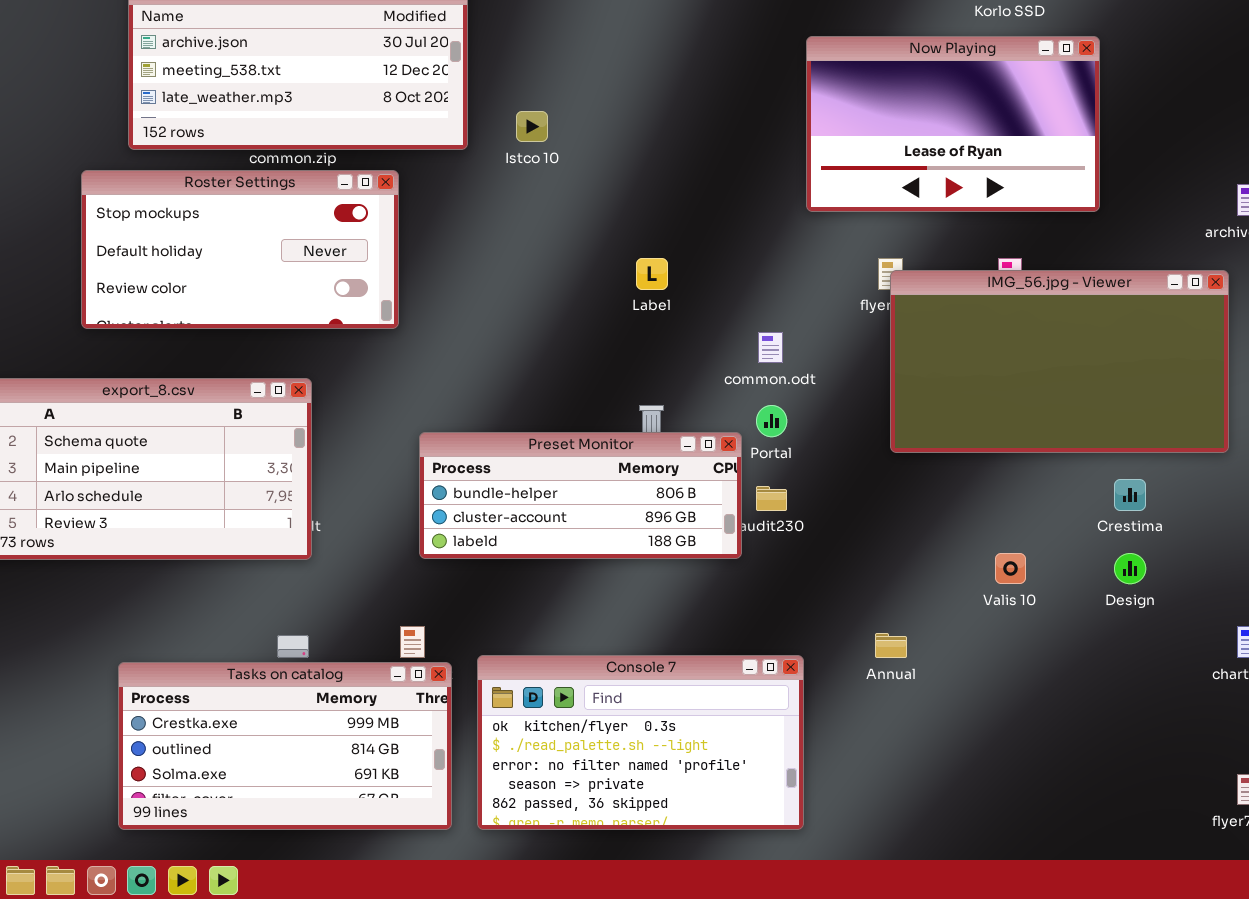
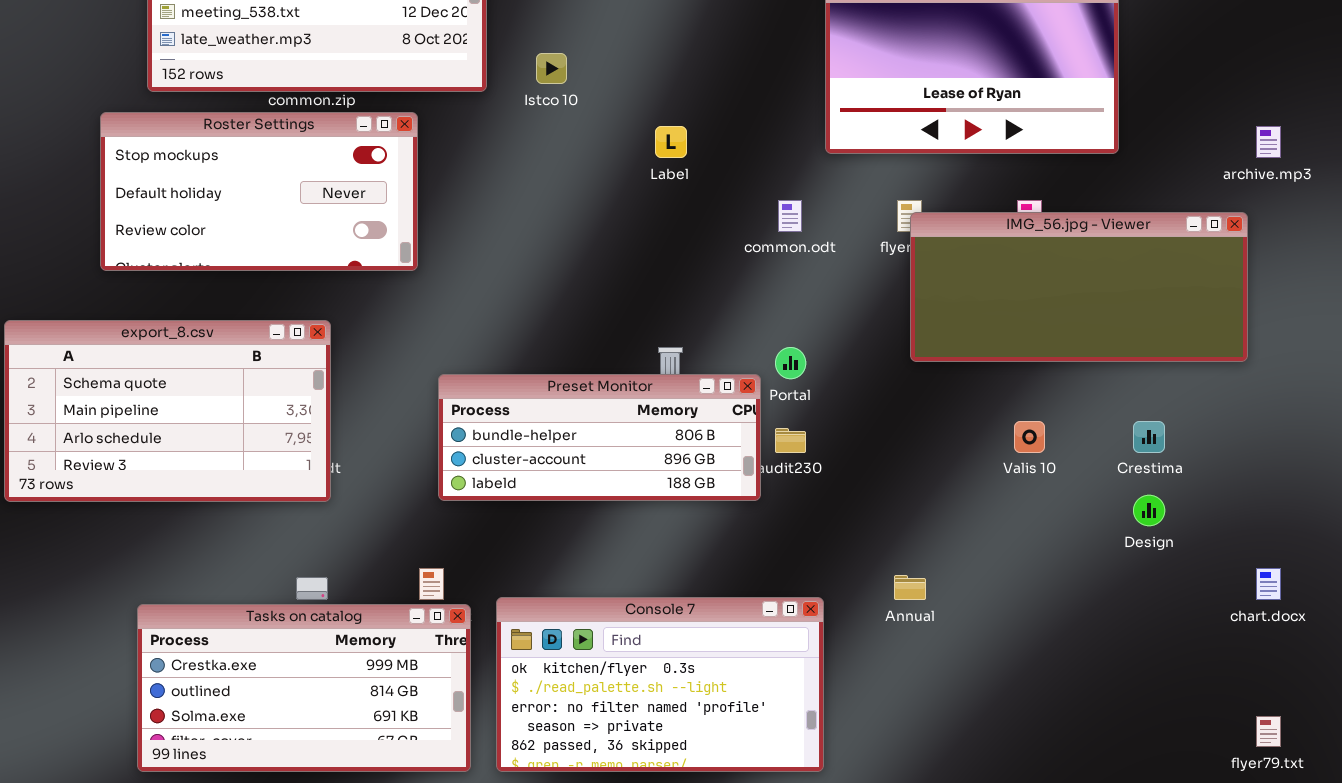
Label: [636,258,668,290] -> [655,126,687,158], moved
IMG_56.jpg - Viewer: [890,270,1229,453] -> [910,212,1248,362], resized
common.odt: [758,332,783,363] -> [778,200,802,232], moved
Valis 10: [995,553,1026,584] -> [1014,421,1045,453], moved

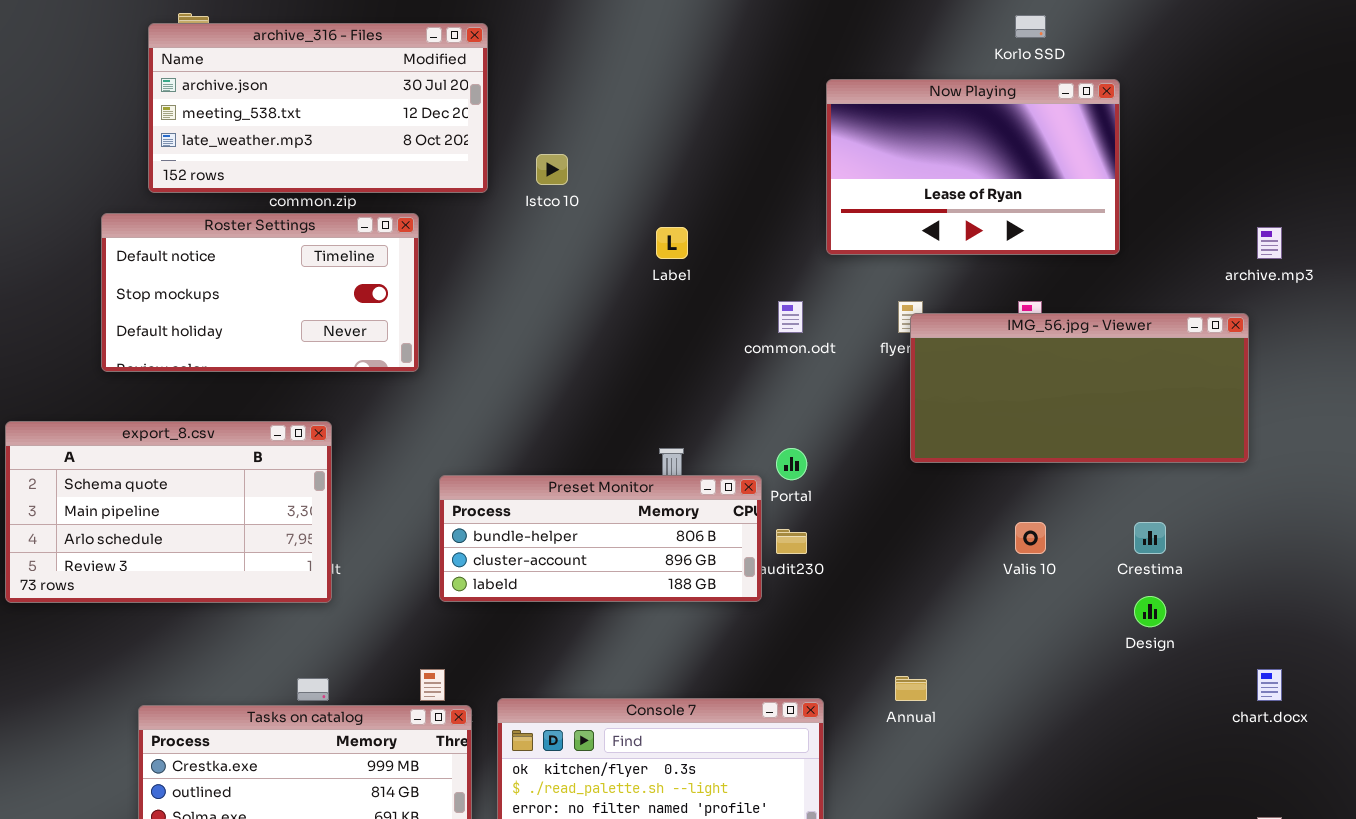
Roster Settings: [100,112,418,271] -> [101,213,419,372], scrolled up 1 row

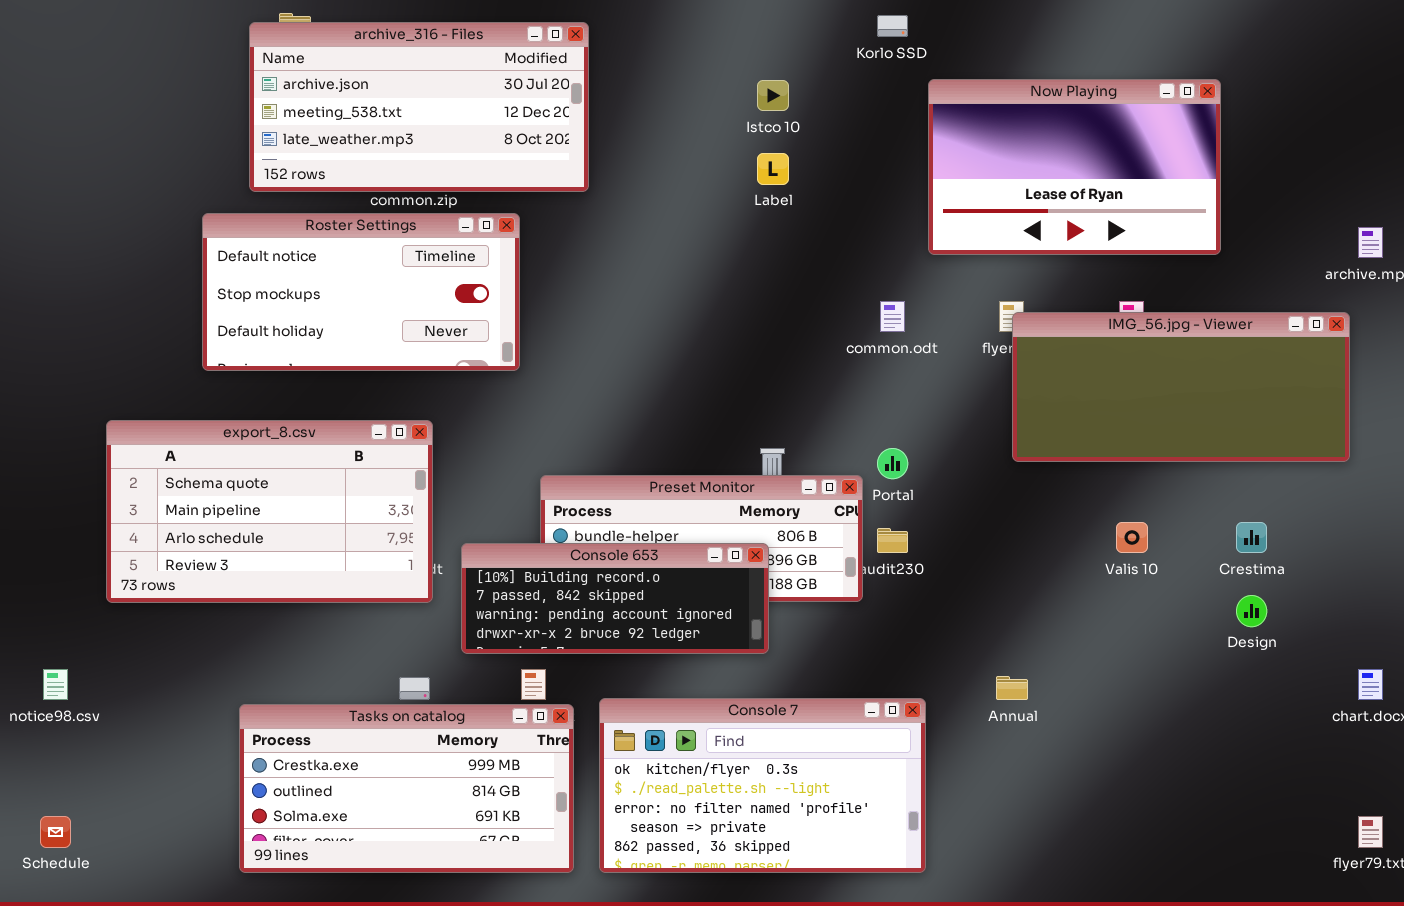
Korlo SSD: [1015,15,1046,38] -> [877,15,908,37], moved
Istco 10: [536,154,568,185] -> [757,80,789,111], moved
Label: [656,227,688,259] -> [757,153,789,185], moved
Console 653: none -> [461,543,769,654], opened

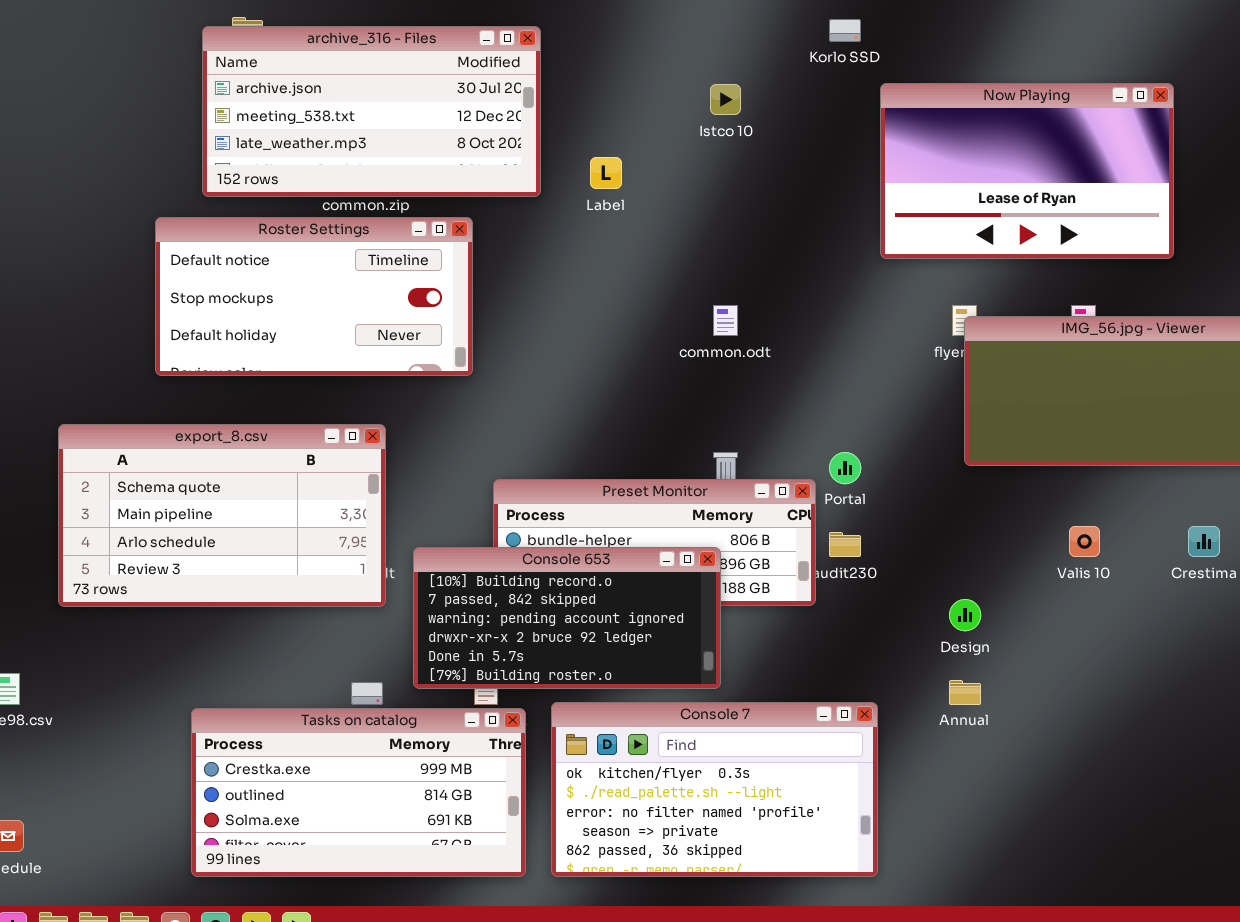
Label: [757,153,789,185] -> [590,157,622,189], moved
common.odt: [880,301,905,332] -> [713,305,738,336], moved
Console 653: [461,543,769,654] -> [413,547,721,689], resized
Design: [1236,595,1267,627] -> [949,599,981,631], moved

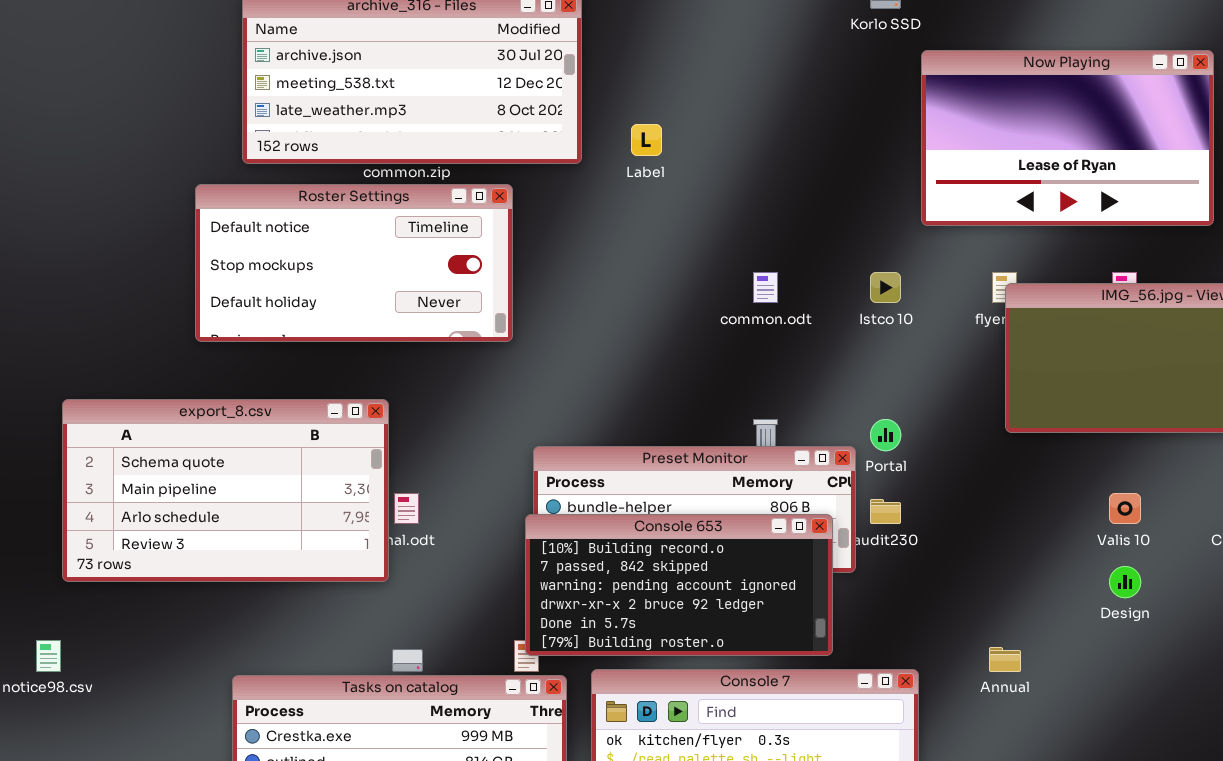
Istco 10: [710,84,741,115] -> [870,272,901,303], moved
export_8.csv: [58,424,386,607] -> [62,399,389,582], moved
Console 653: [413,547,721,689] -> [525,514,833,656], moved
Design: [949,599,981,631] -> [1109,566,1141,598], moved

